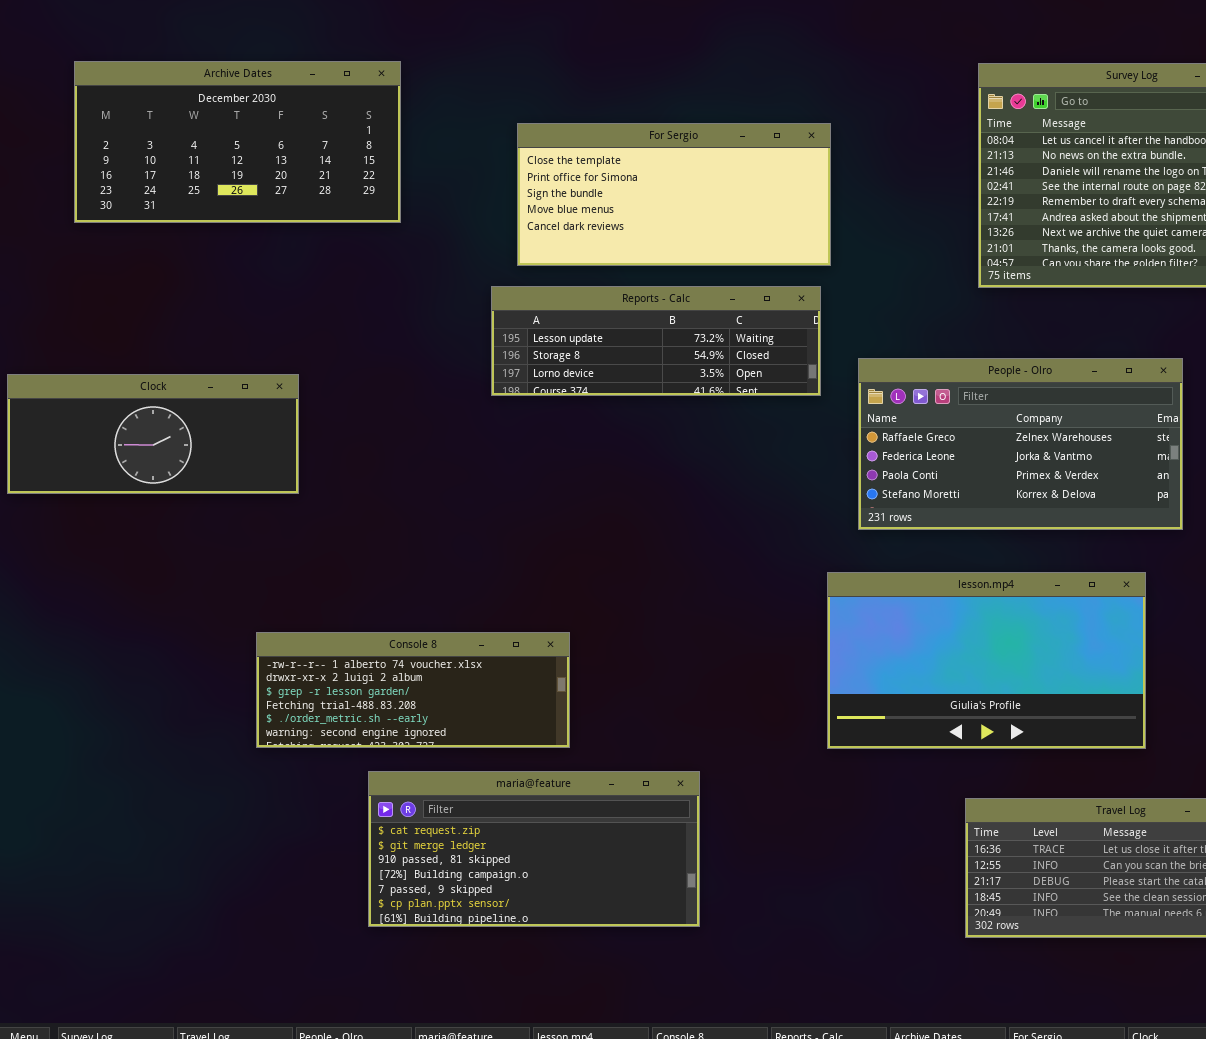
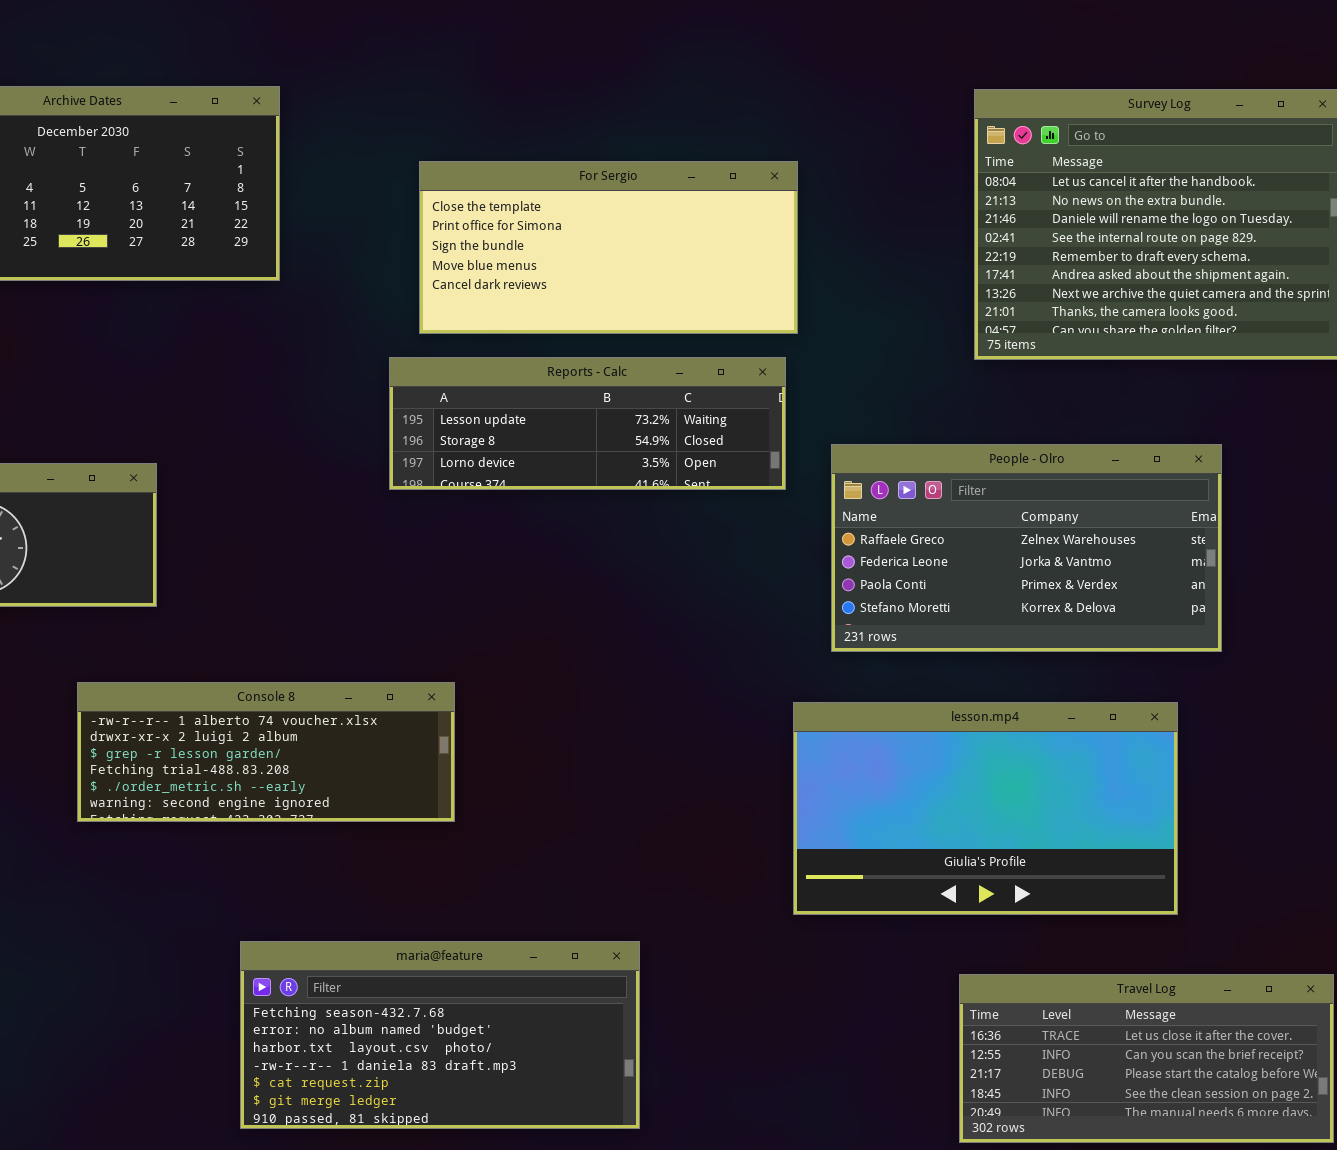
Console 8: [256,632,570,748] -> [77,682,455,822], moved
maria@feature: [368,771,700,927] -> [240,941,640,1129], scrolled up 4 rows

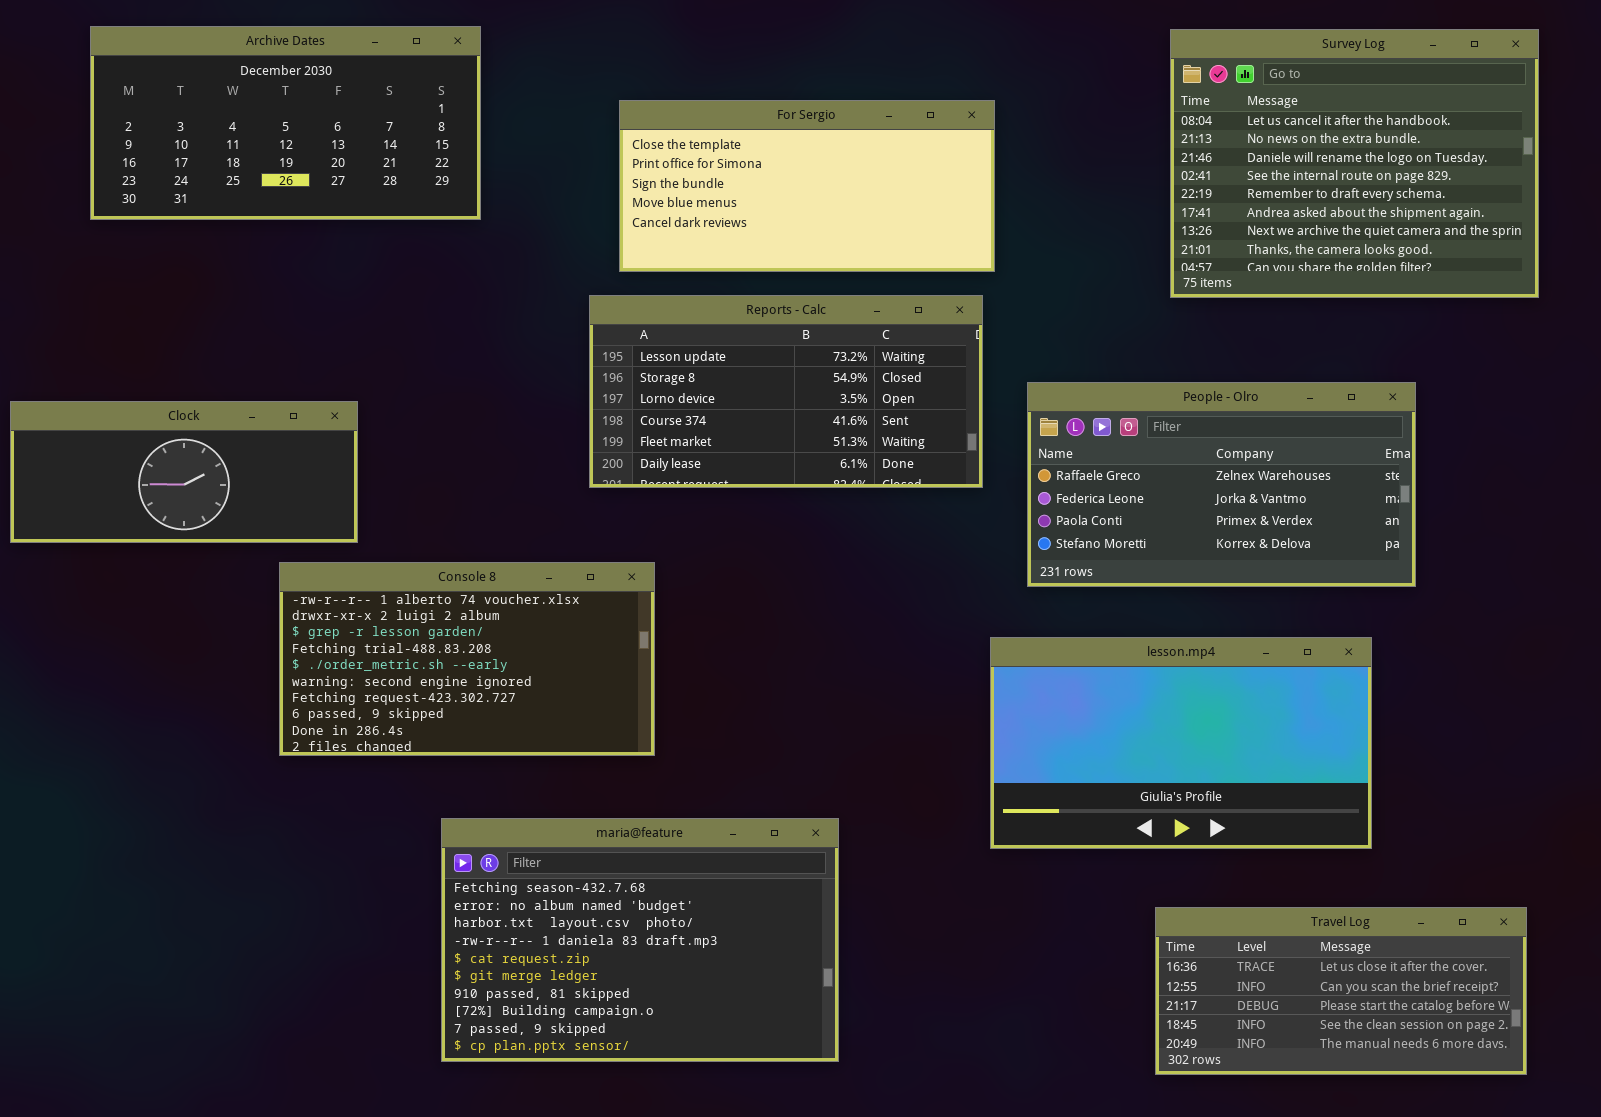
Reports - Calc: [389,357,786,490] -> [589,295,983,488], resized
Console 8: [77,682,455,822] -> [279,562,655,756], resized
maria@feature: [240,941,640,1129] -> [441,818,839,1062], resized

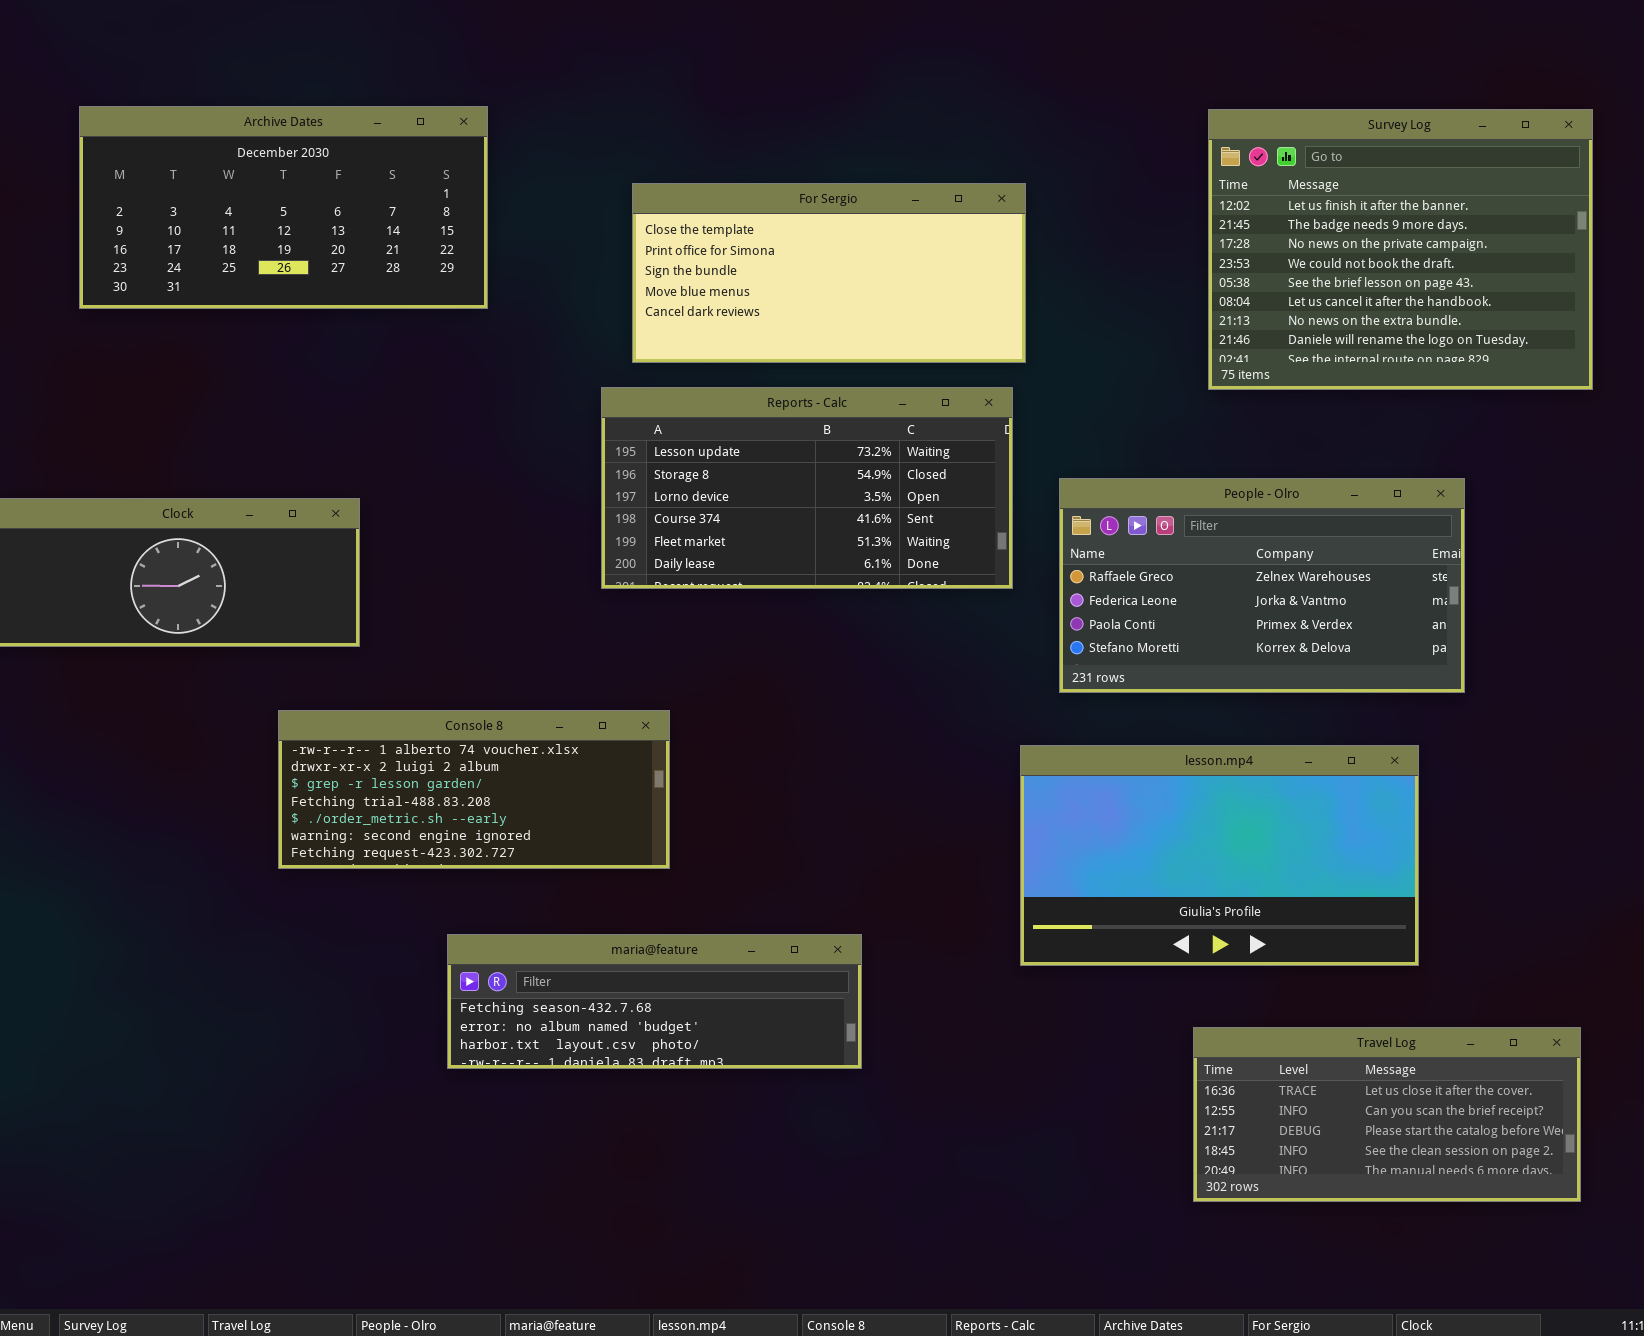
Survey Log: [1170,29,1539,298] -> [1208,109,1593,390], scrolled up 5 rows
Console 8: [279,562,655,756] -> [278,710,670,869], resized
maria@feature: [441,818,839,1062] -> [447,934,862,1069], resized

